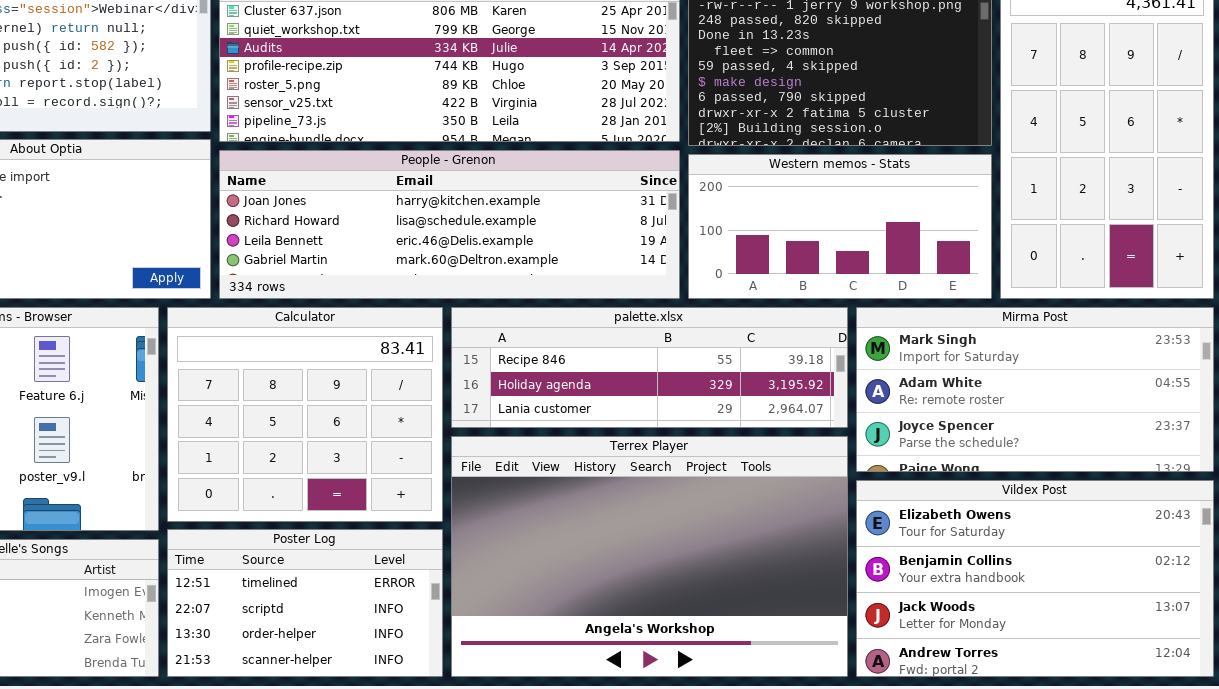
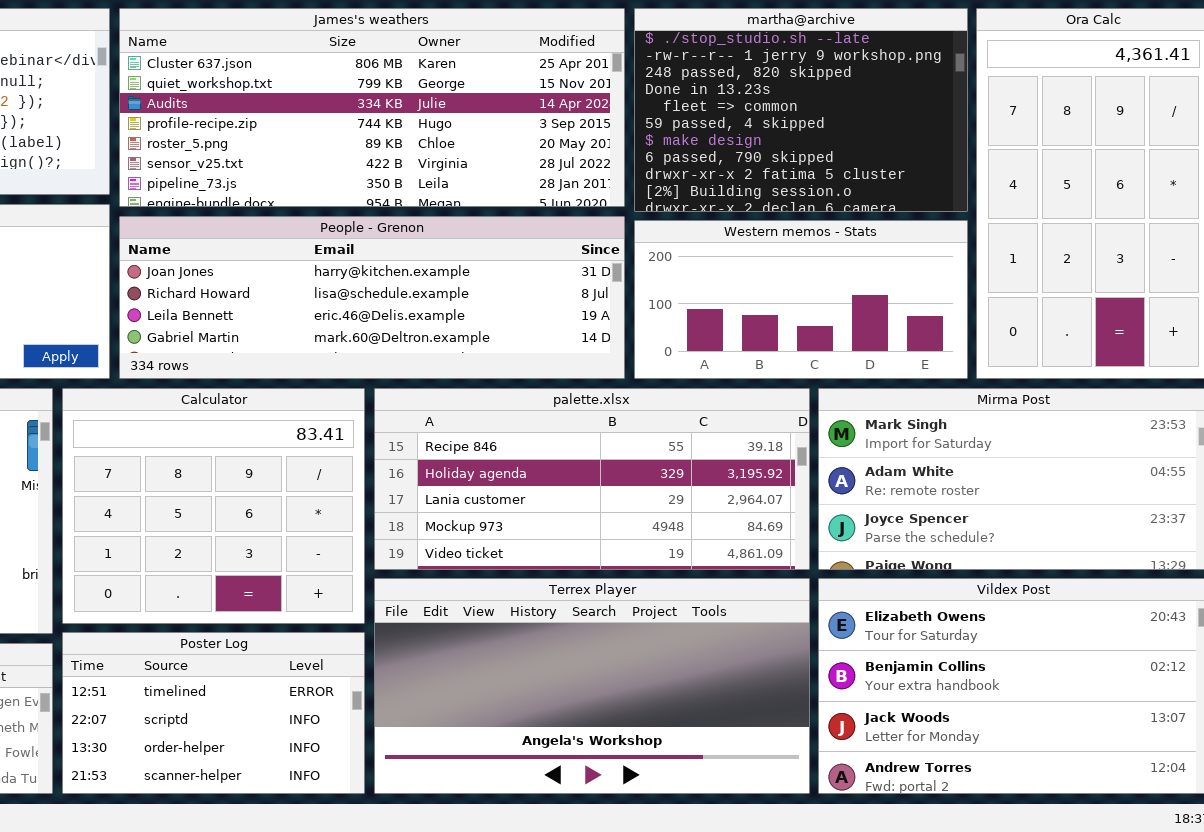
palette.xlsx: [451,307,848,428] -> [374,388,810,570], resized
Terrex Player: [451,436,848,677] -> [374,578,810,794], resized

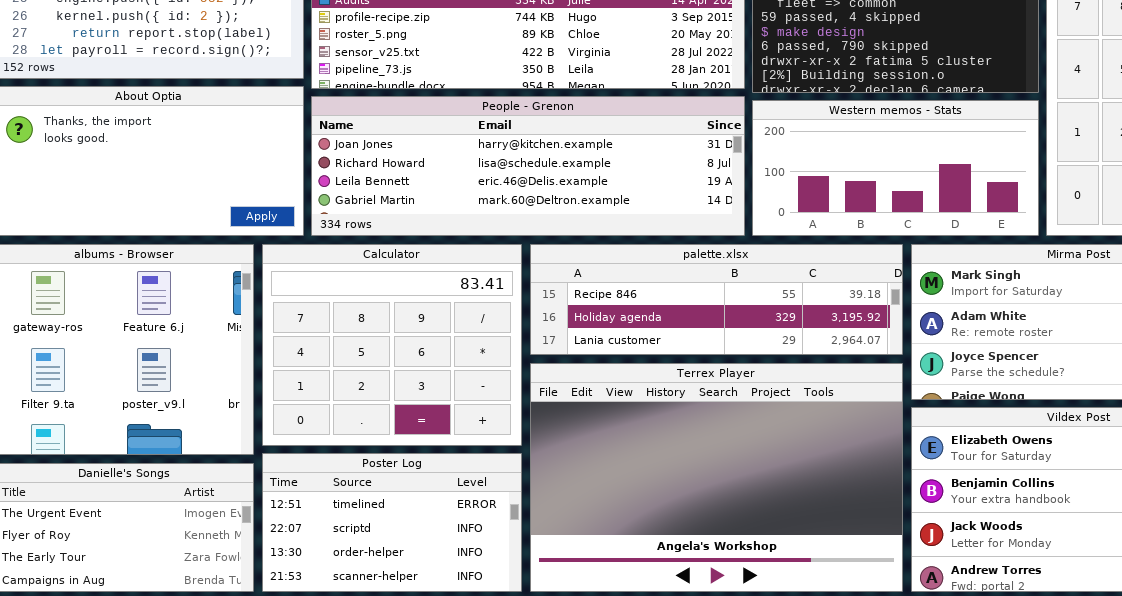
palette.xlsx: [374,388,810,570] -> [530,244,903,355], resized
Terrex Player: [374,578,810,794] -> [530,363,903,592], resized

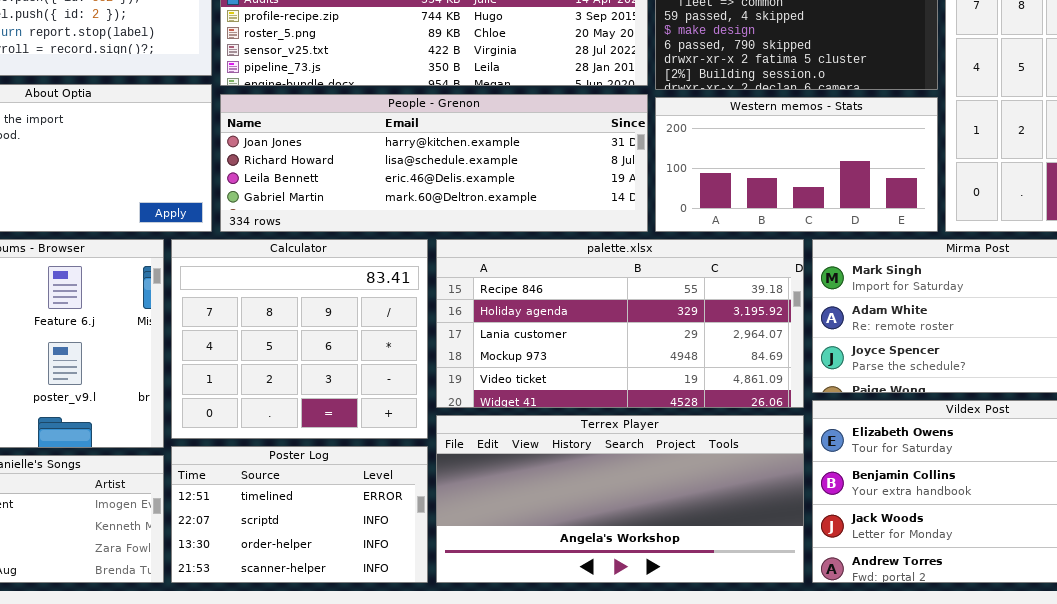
palette.xlsx: [530,244,903,355] -> [436,239,804,408], resized
Terrex Player: [530,363,903,592] -> [436,415,804,583], resized

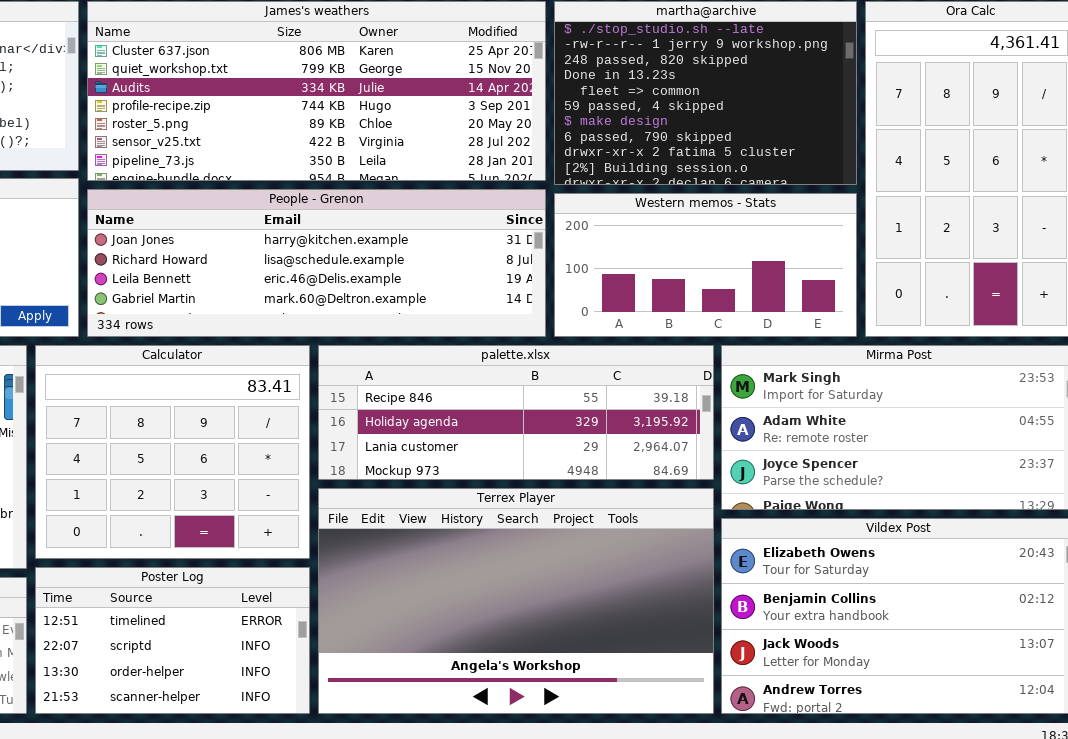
palette.xlsx: [436,239,804,408] -> [318,345,714,480], resized
Terrex Player: [436,415,804,583] -> [318,488,714,714], resized

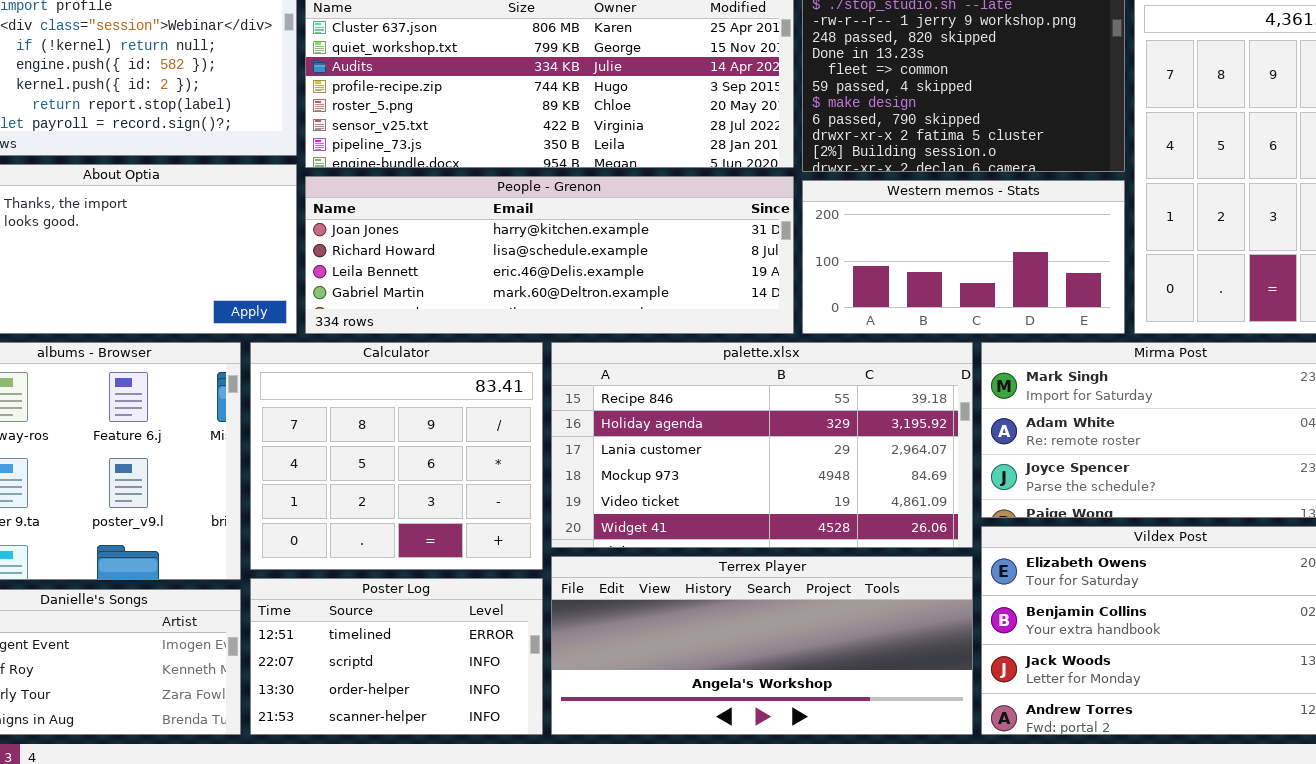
palette.xlsx: [318,345,714,480] -> [551,342,973,548], resized
Terrex Player: [318,488,714,714] -> [551,556,973,735], resized

